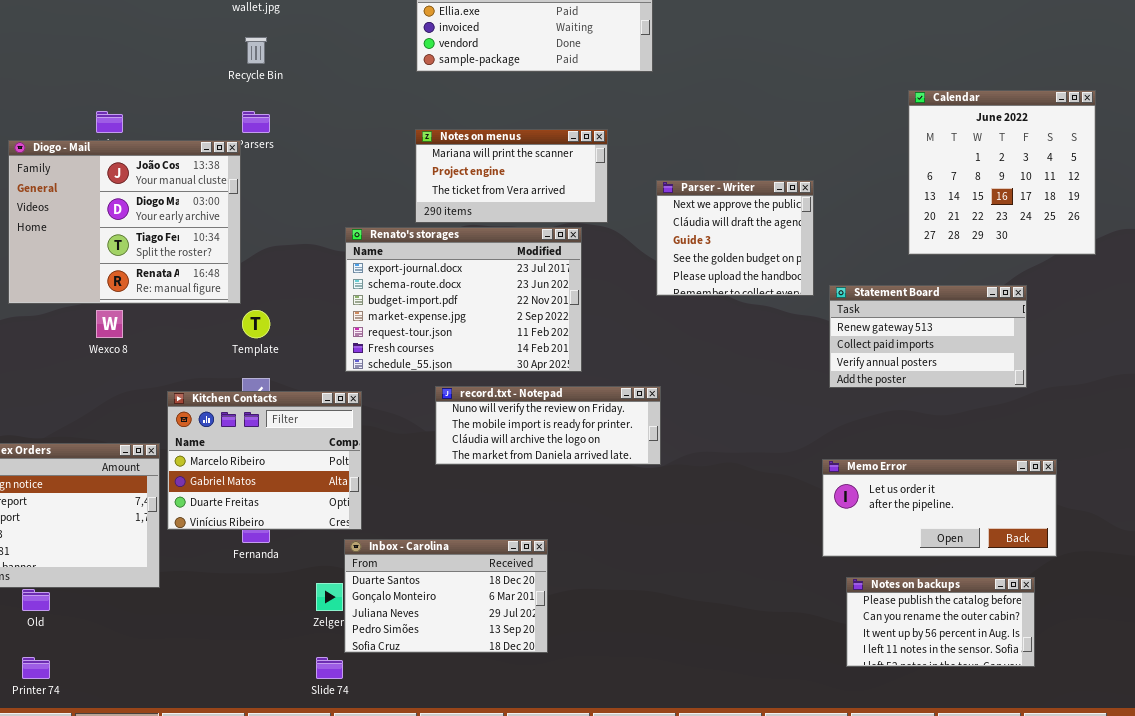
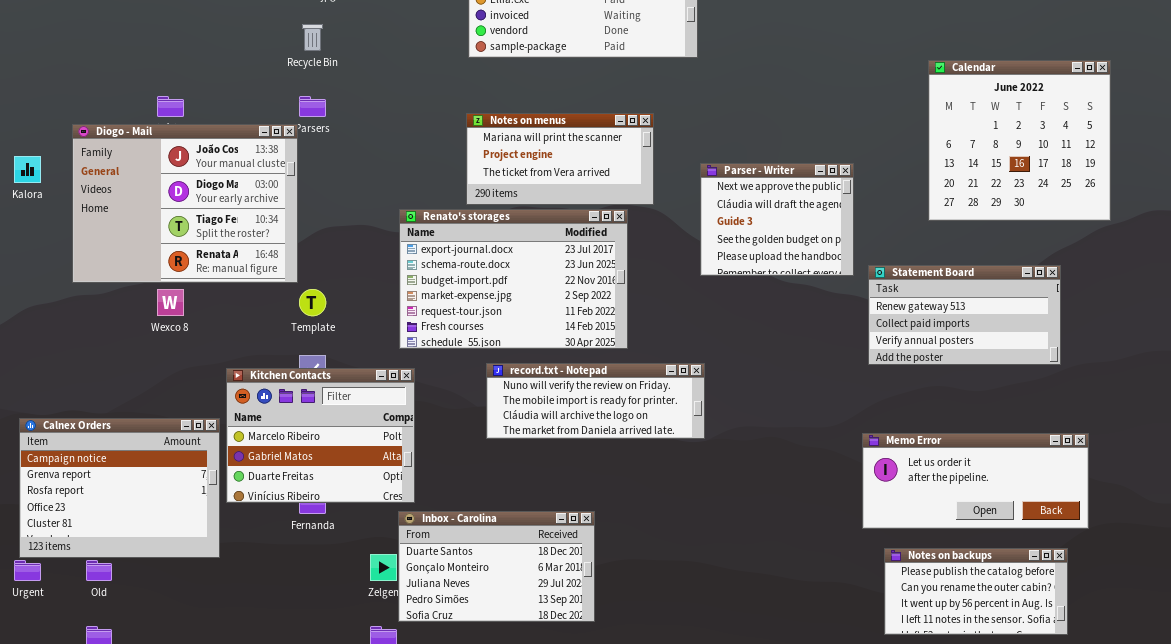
Calendar: [908,90,1096,255] -> [928,60,1111,221], moved

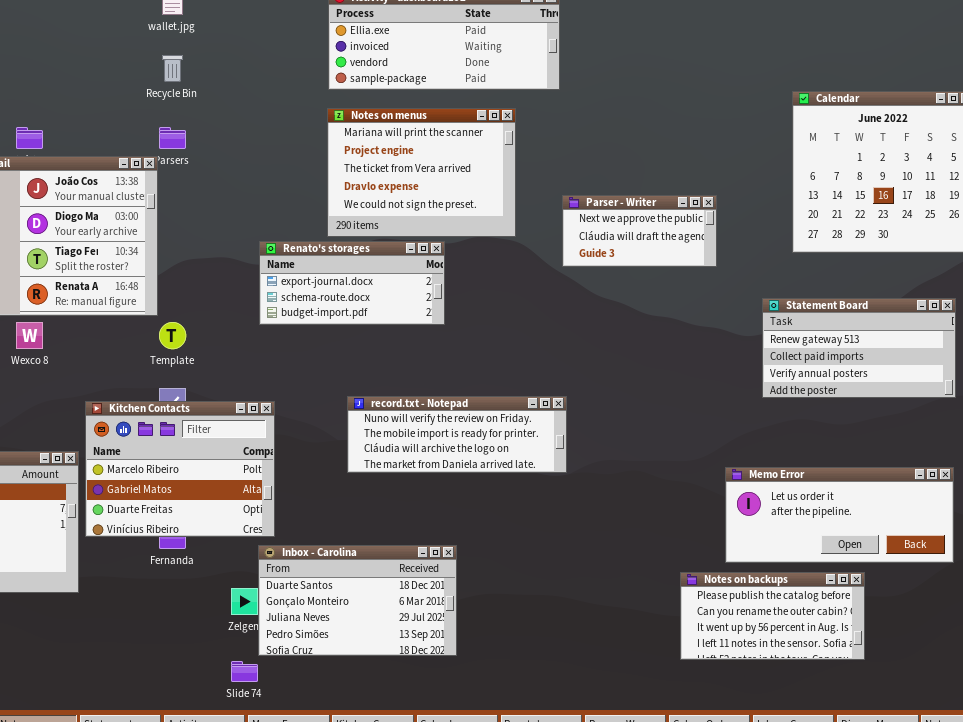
Notes on menus: [466,113,654,205] -> [327,108,516,237], resized
Parser - Writer: [700,163,854,276] -> [562,195,717,267], resized
Renato's storages: [399,209,628,349] -> [259,241,445,325], resized
Statement Board: [868,265,1061,365] -> [762,298,956,398], moved
Notes on backups: [884,548,1068,635] -> [680,572,865,660], moved

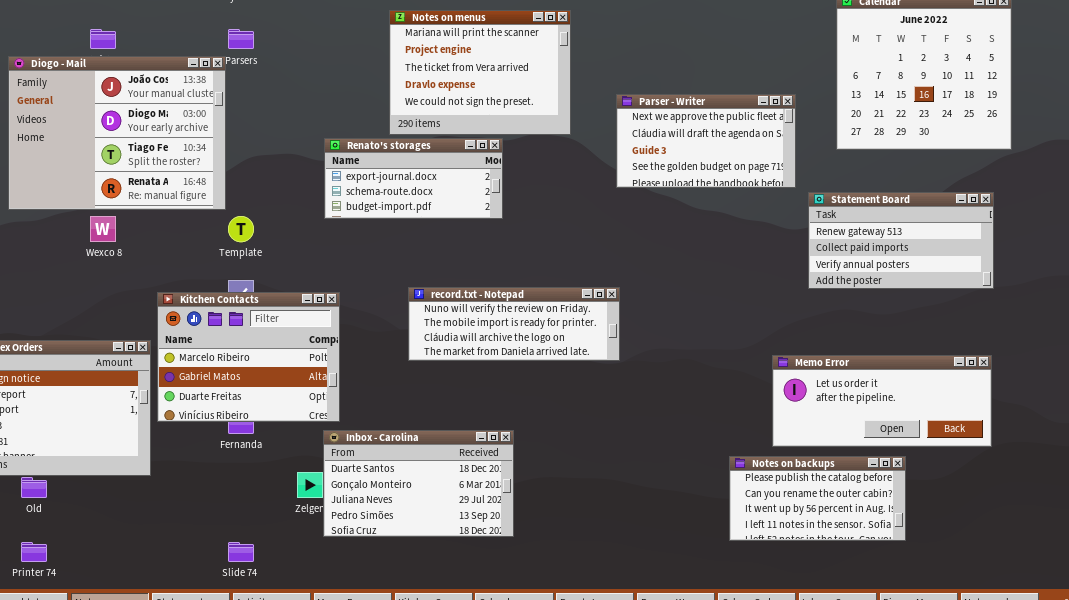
Parser - Writer: [562,195,717,267] -> [616,94,796,188], resized
Slide 74: [231,661,258,682] -> [228,542,254,562], moved

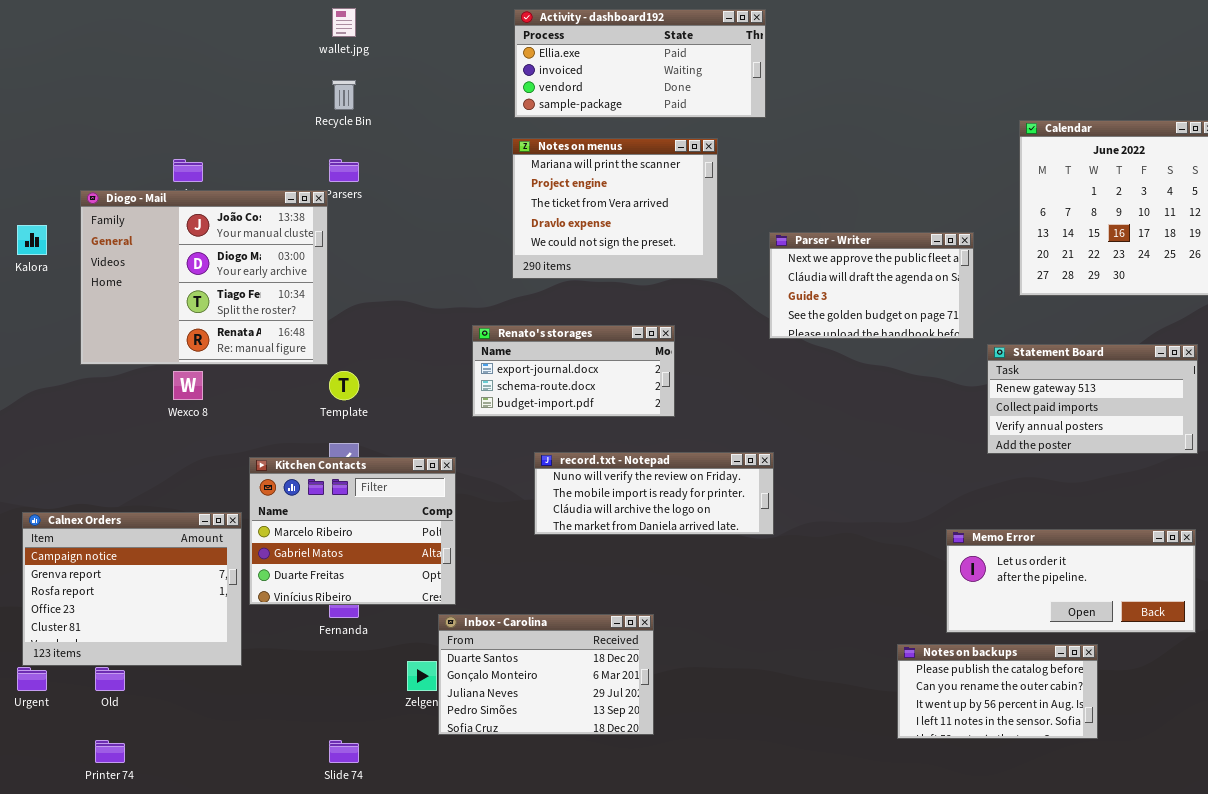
Renato's storages: [324,138,503,219] -> [472,325,675,417], moved

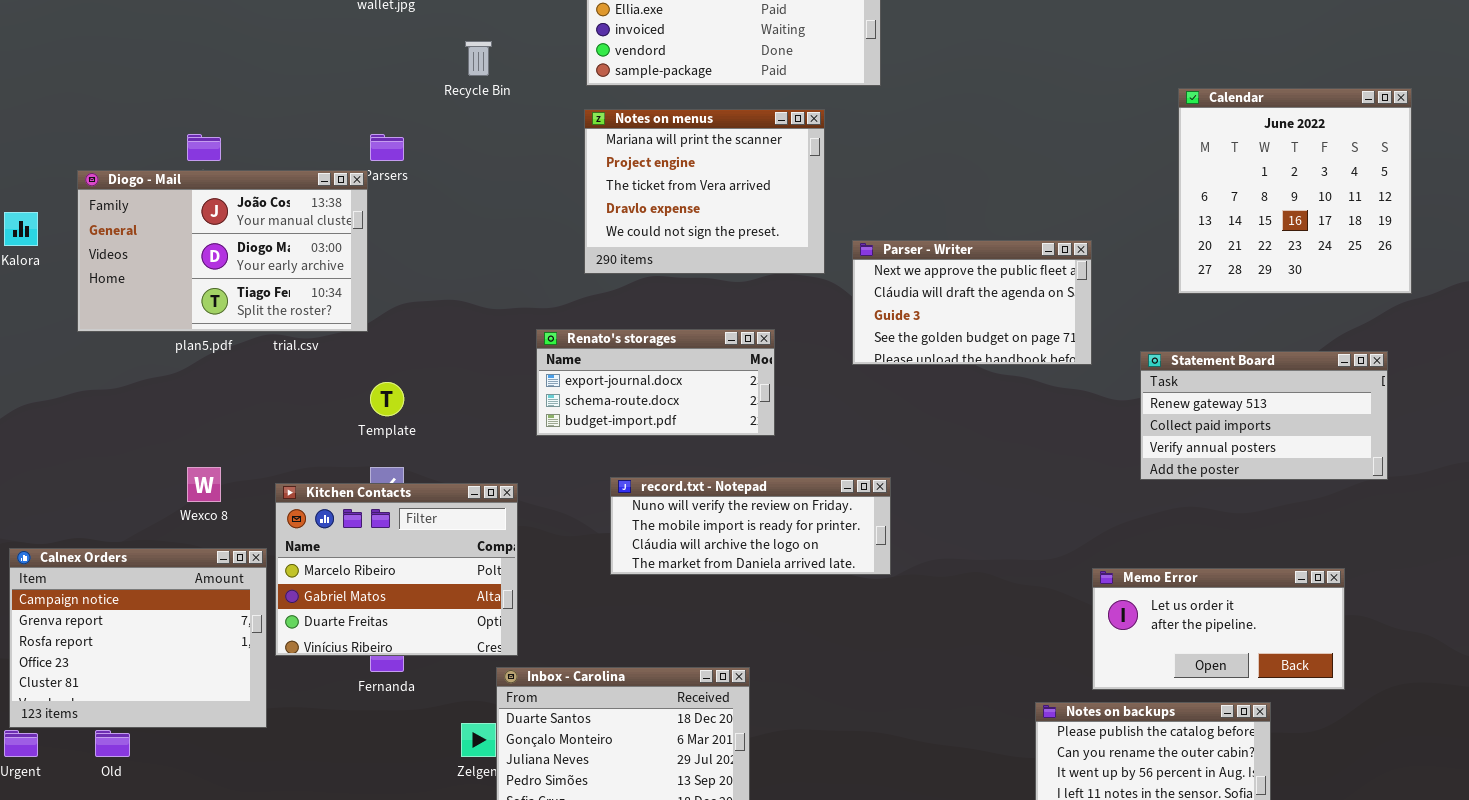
Recycle Bin: [332,80,356,110] -> [465,41,492,76], moved
Diogo - Mail: [80,190,328,365] -> [77,170,368,332], resized
Parser - Writer: [769,232,974,339] -> [852,240,1092,365], moved
Wexco 8: [173,371,203,400] -> [187,467,221,502], moved
Memo Error: [946,529,1196,633] -> [1092,568,1345,690], resized

